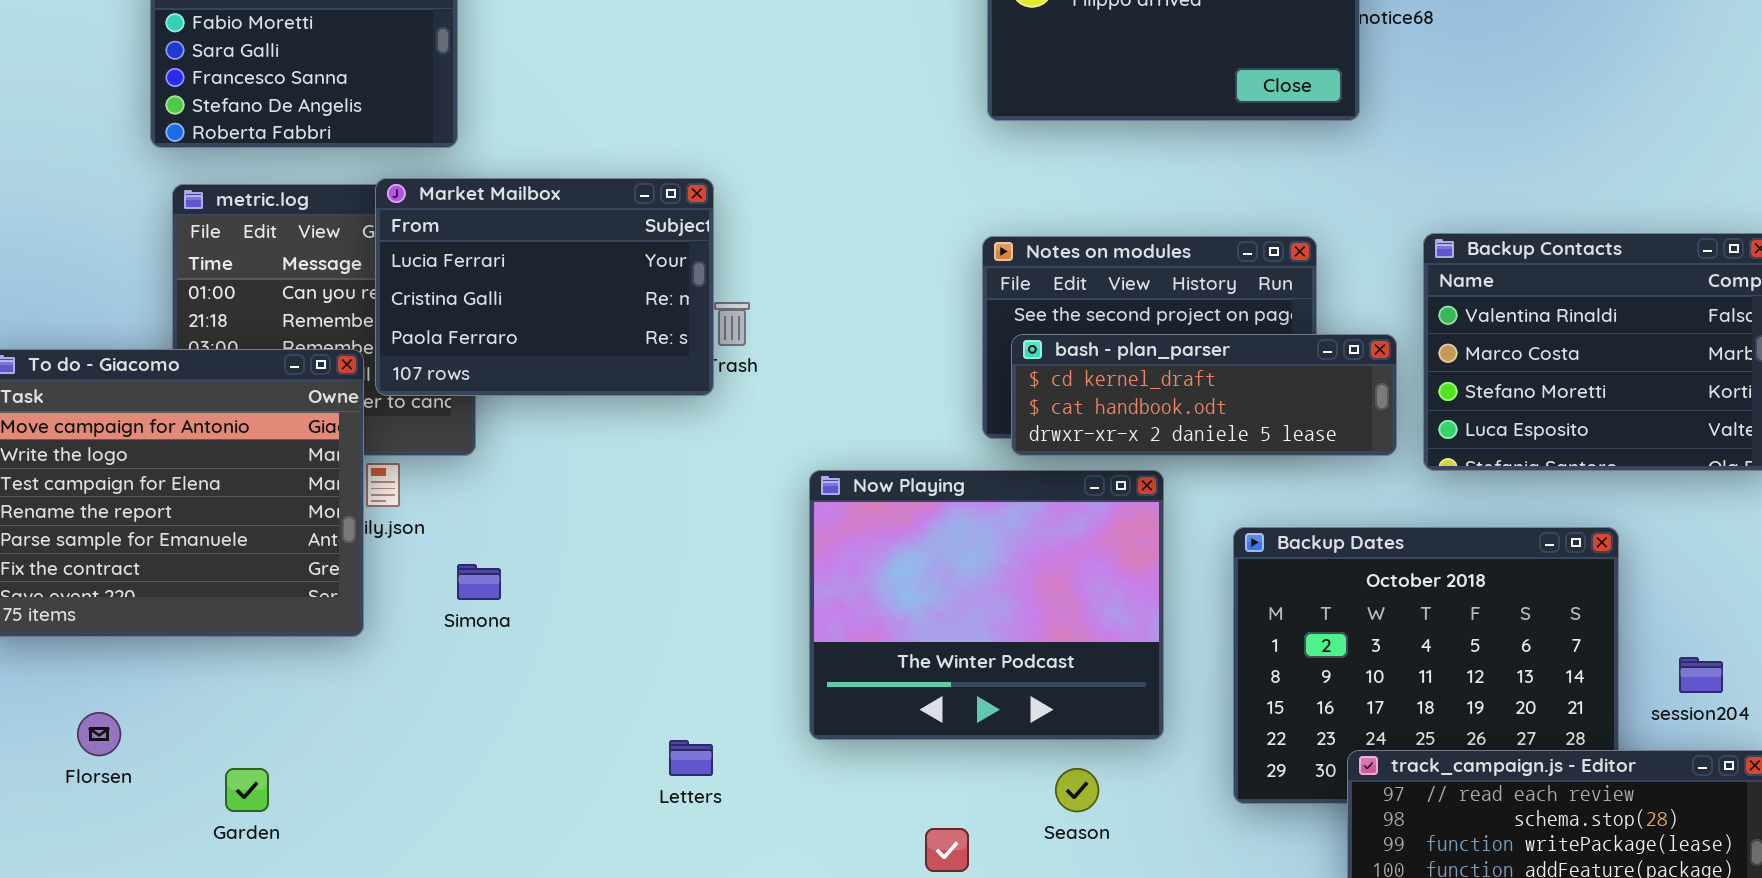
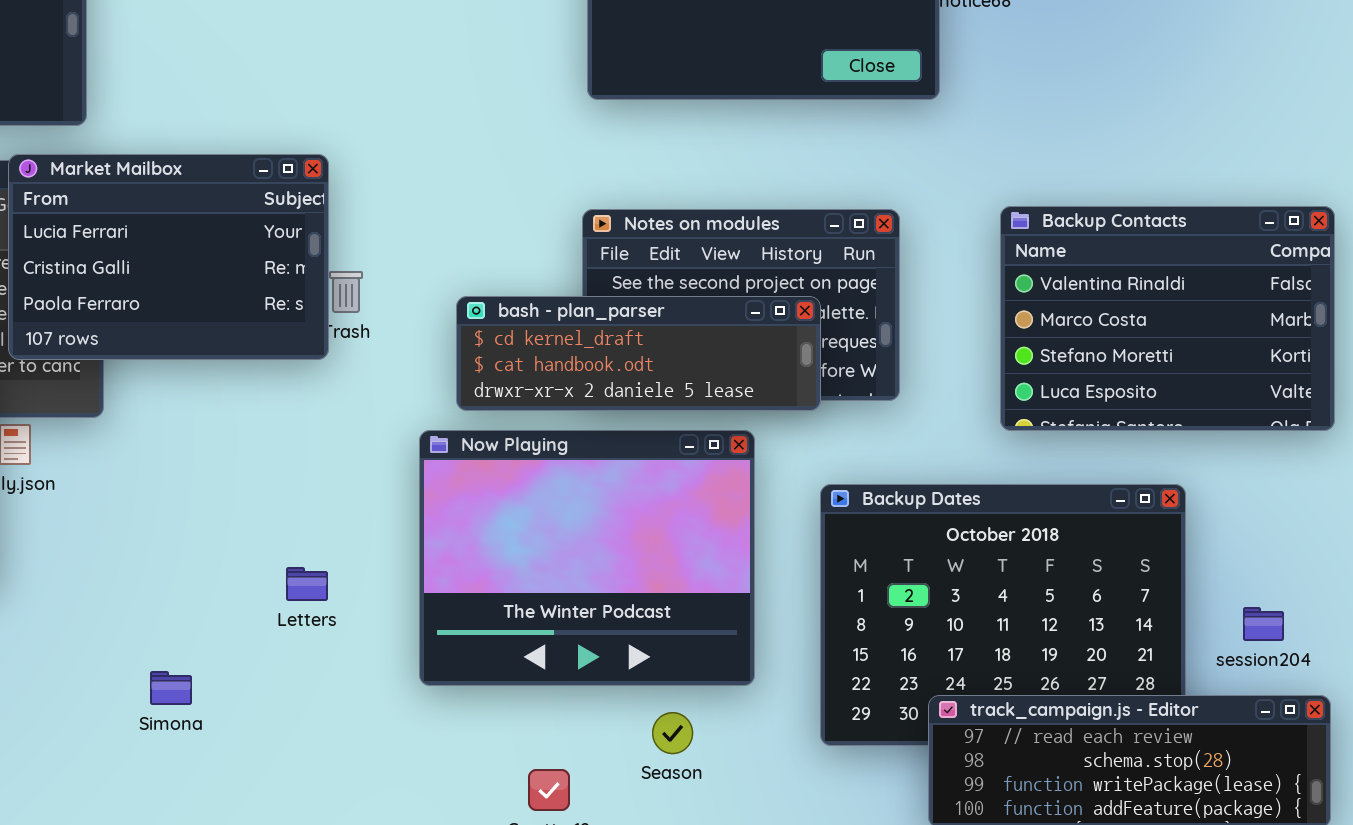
bash - plan_parser: [1011,334,1397,456] -> [456,296,821,411], moved
Simona: [457,564,501,600] -> [150,671,192,705], moved
Letters: [669,740,713,776] -> [286,567,328,601], moved

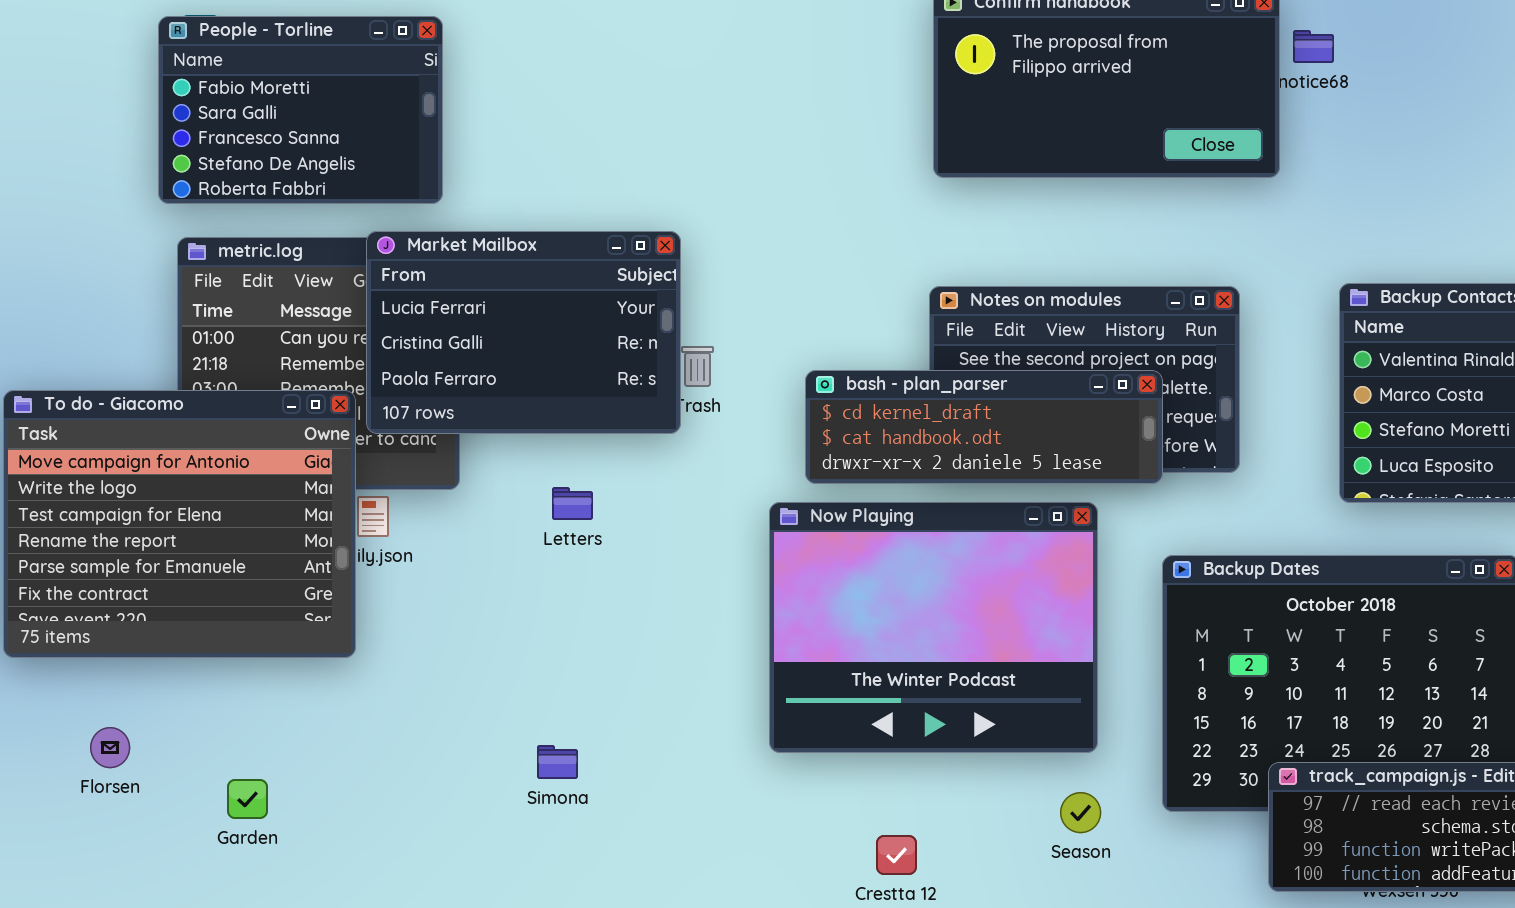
Letters: [286,567,328,601] -> [552,487,593,520], moved
Simona: [150,671,192,705] -> [537,745,578,779], moved
Season: [652,712,693,754] -> [1060,792,1101,833], moved

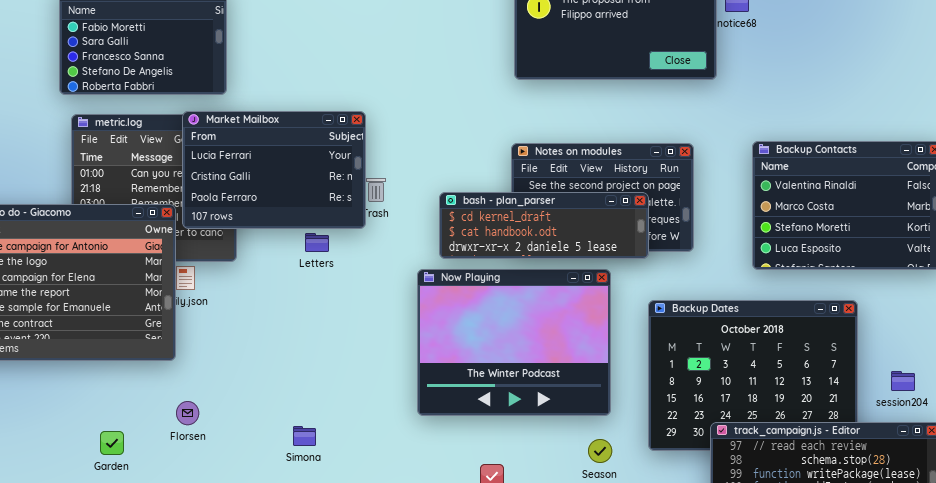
Letters: [552,487,593,520] -> [305,233,329,252], moved
Florsen: [90,727,130,768] -> [176,401,199,425], moved
Simona: [537,745,578,779] -> [293,426,316,446], moved

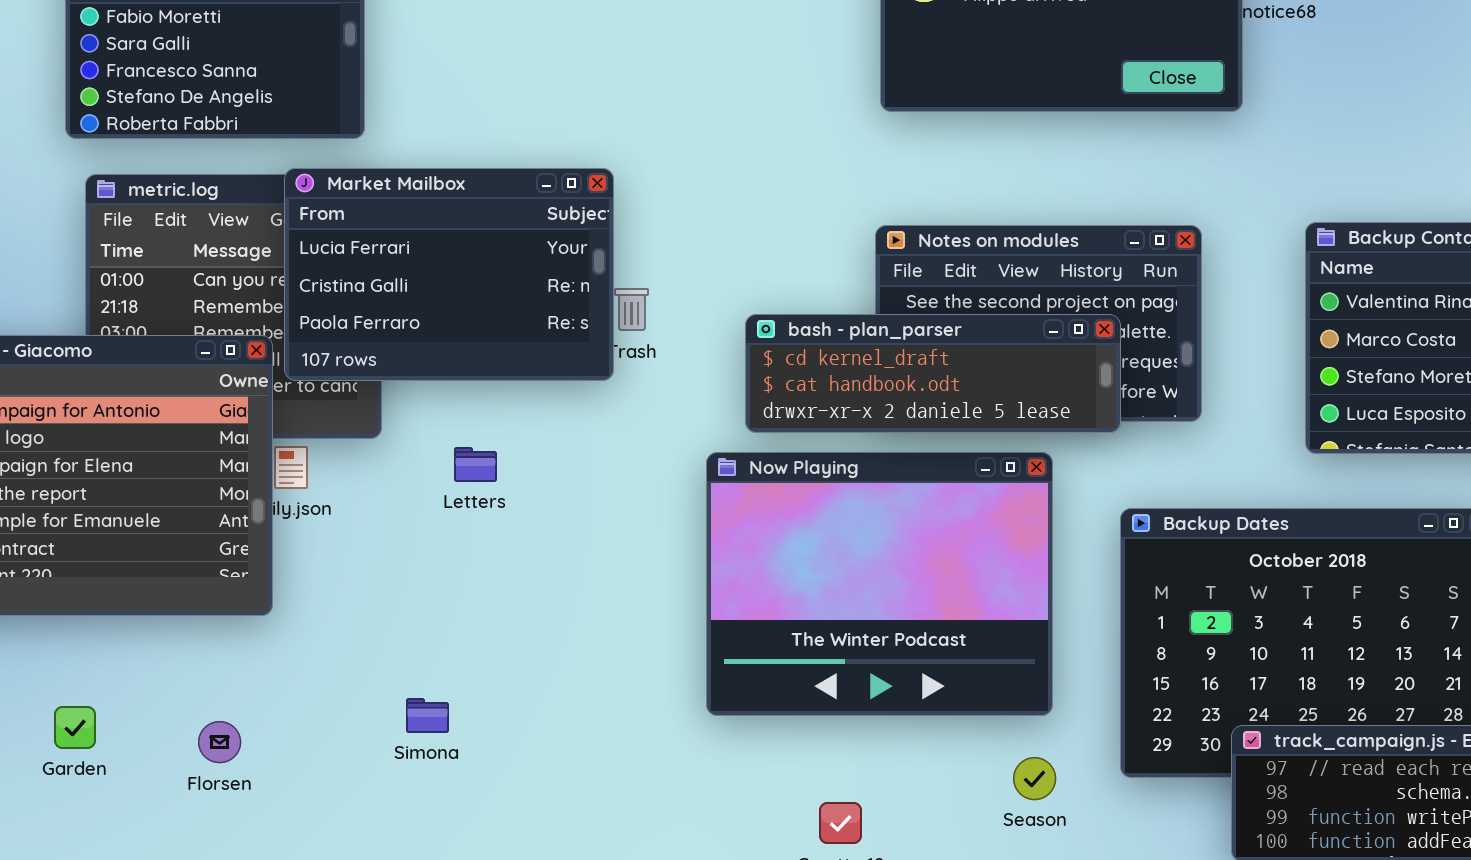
Letters: [305,233,329,252] -> [454,447,497,482], moved
Florsen: [176,401,199,425] -> [198,721,241,763], moved
Simona: [293,426,316,446] -> [406,698,449,733], moved
Garden: [100,431,124,455] -> [54,706,96,749], moved

